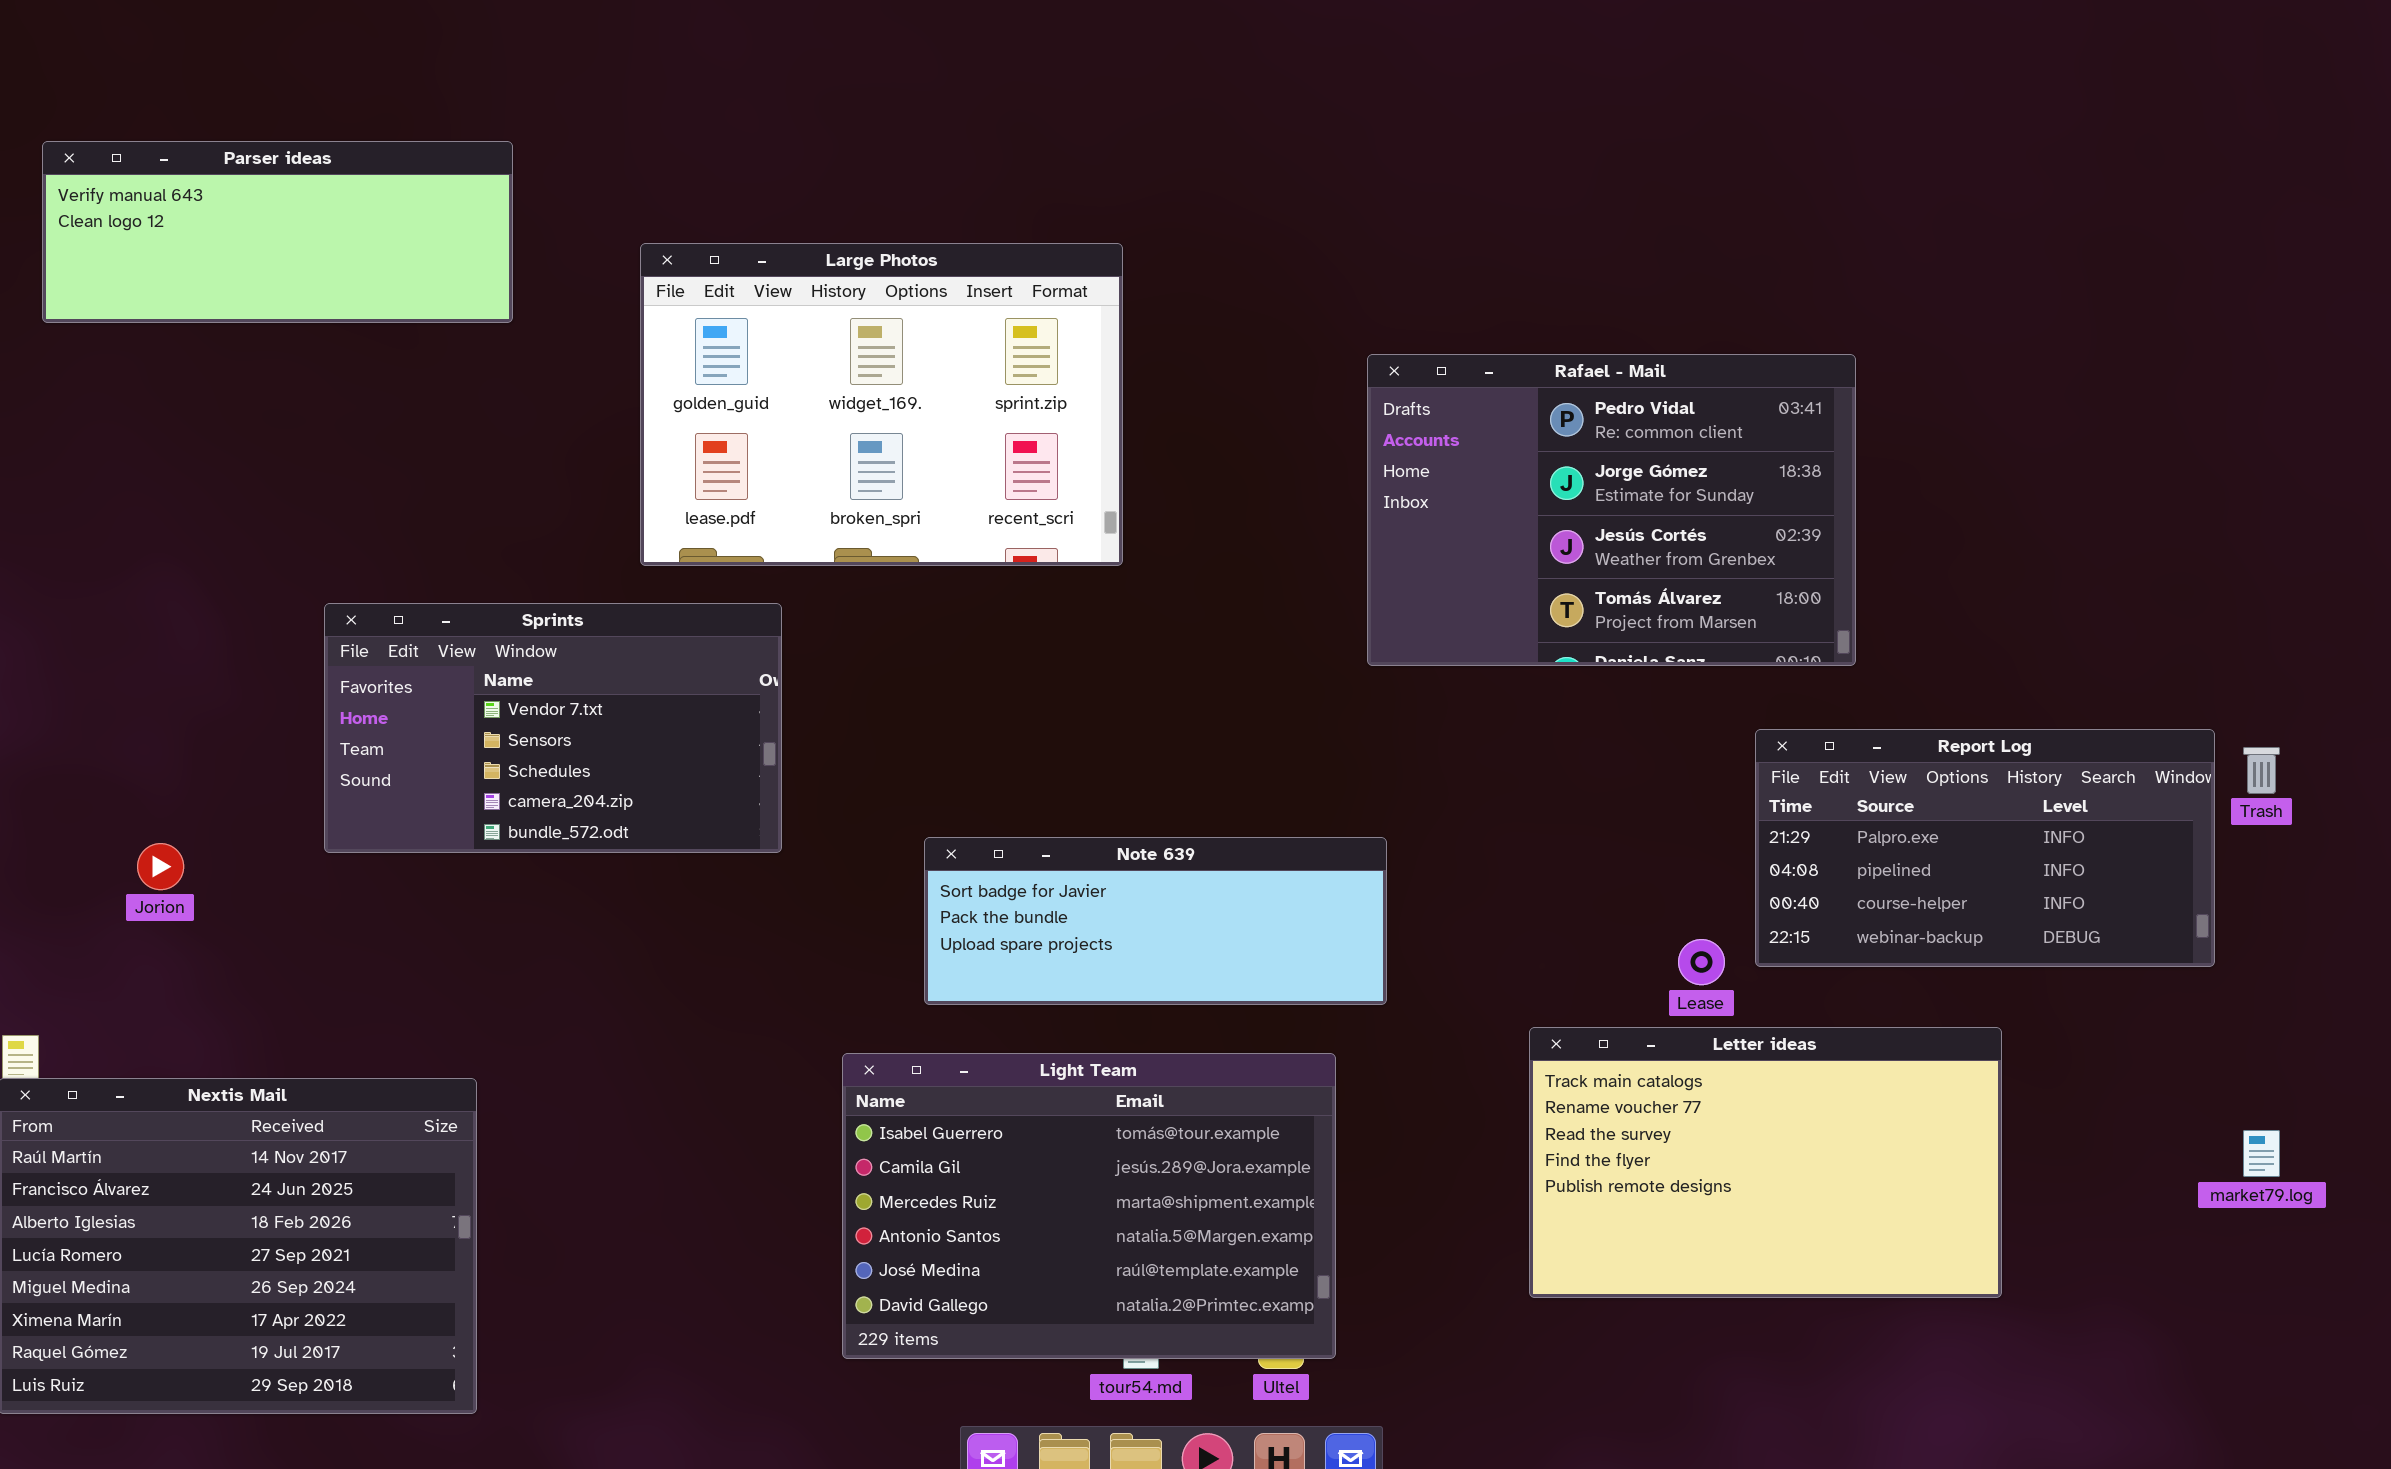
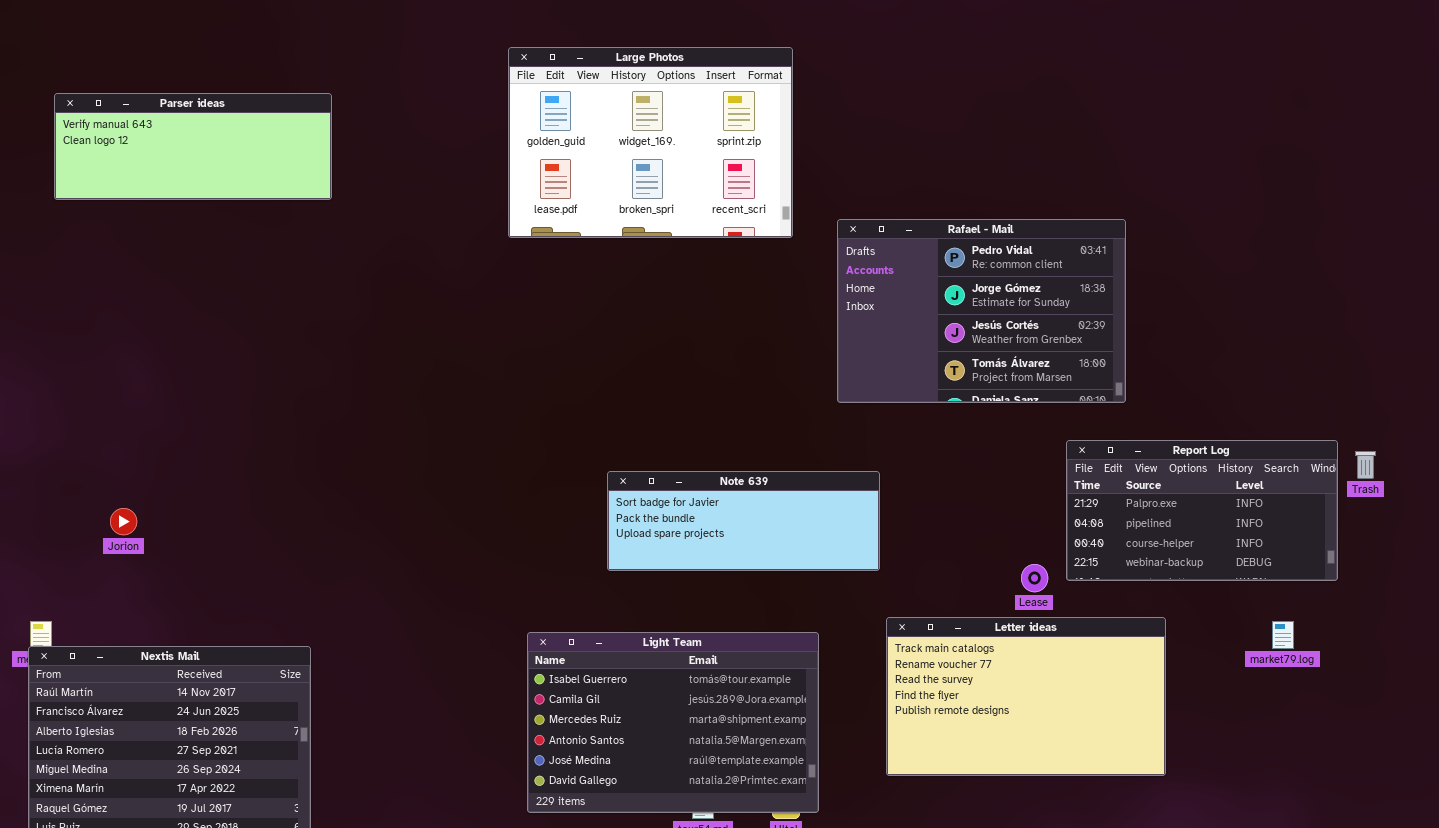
Large Photos: [640,243,1123,566] -> [508,47,793,238], moved
Sprints: [324,603,782,853] -> none, closed
Note 639: [924,837,1387,1005] -> [607,471,880,571], moved
Letter ideas: [1529,1027,2002,1298] -> [886,617,1166,776], moved
market79.log: [2243,1130,2280,1177] -> [1272,621,1294,649], moved

